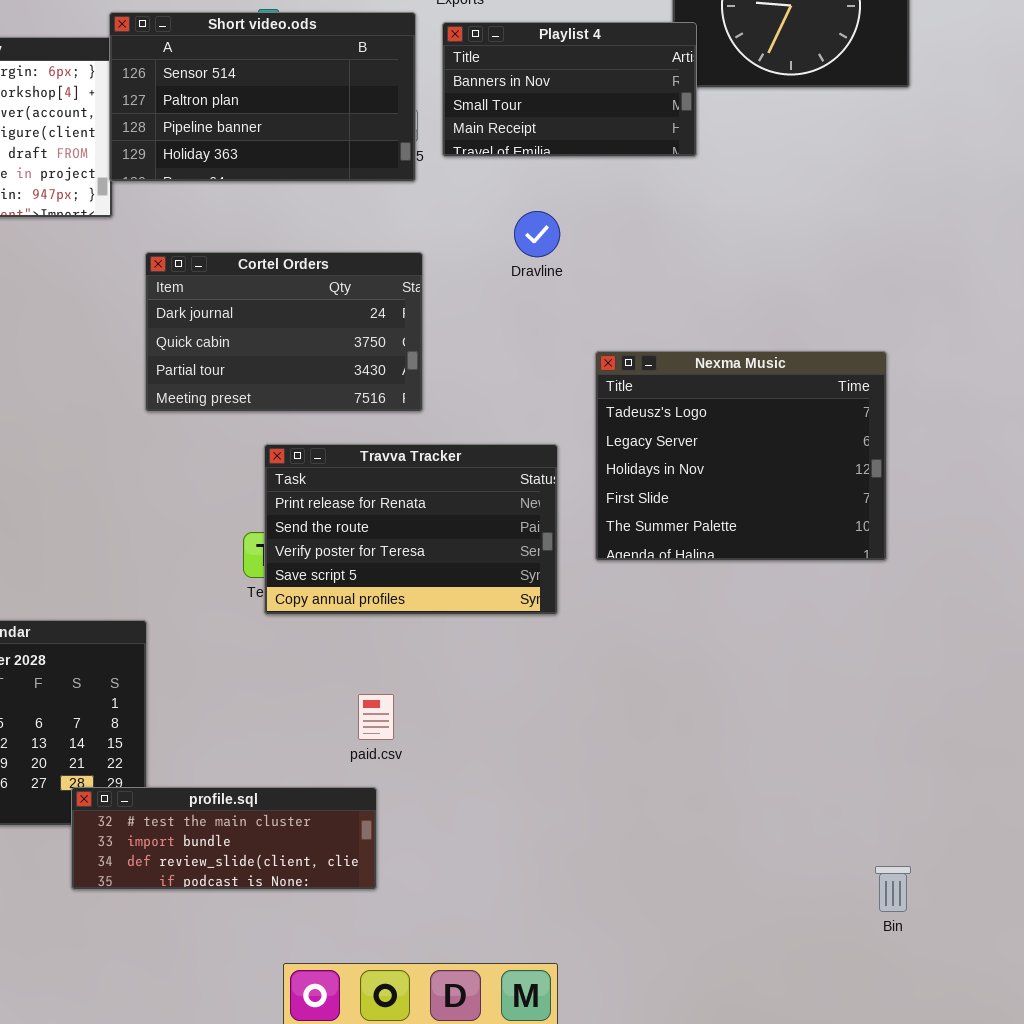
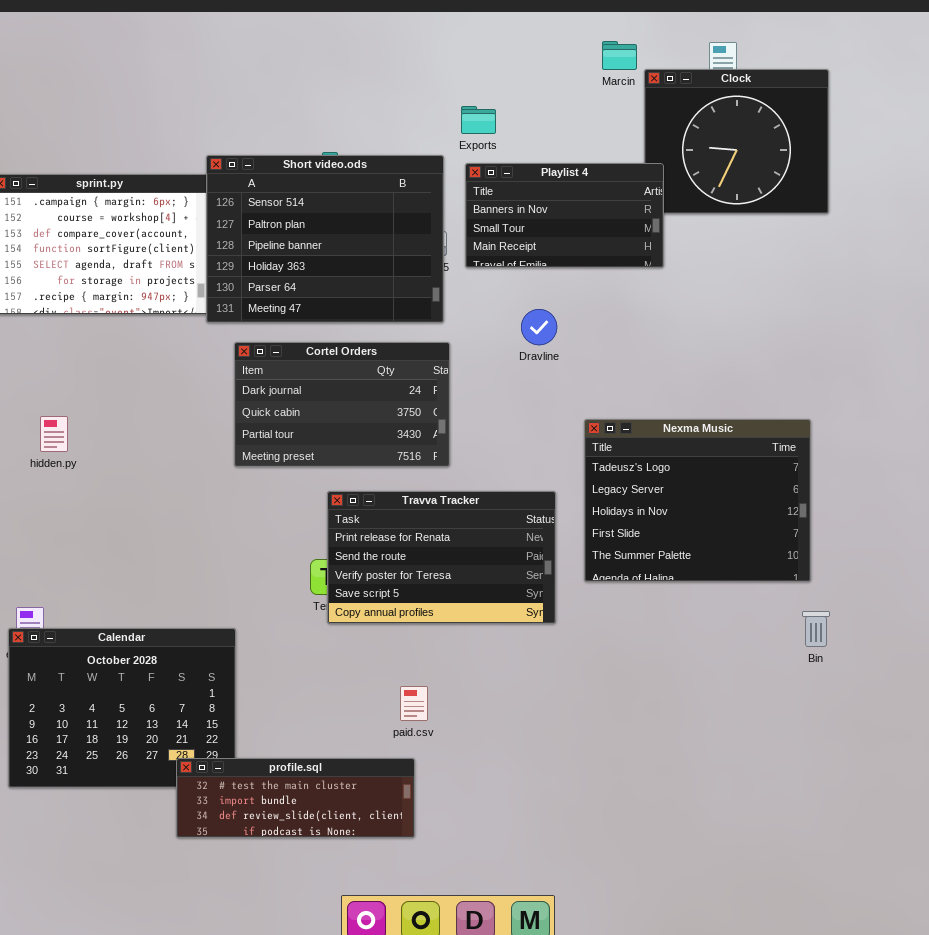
Short video.ods: [109,12,416,182] -> [206,155,444,323], resized
Bin: [875,866,911,912] -> [802,611,830,647], moved

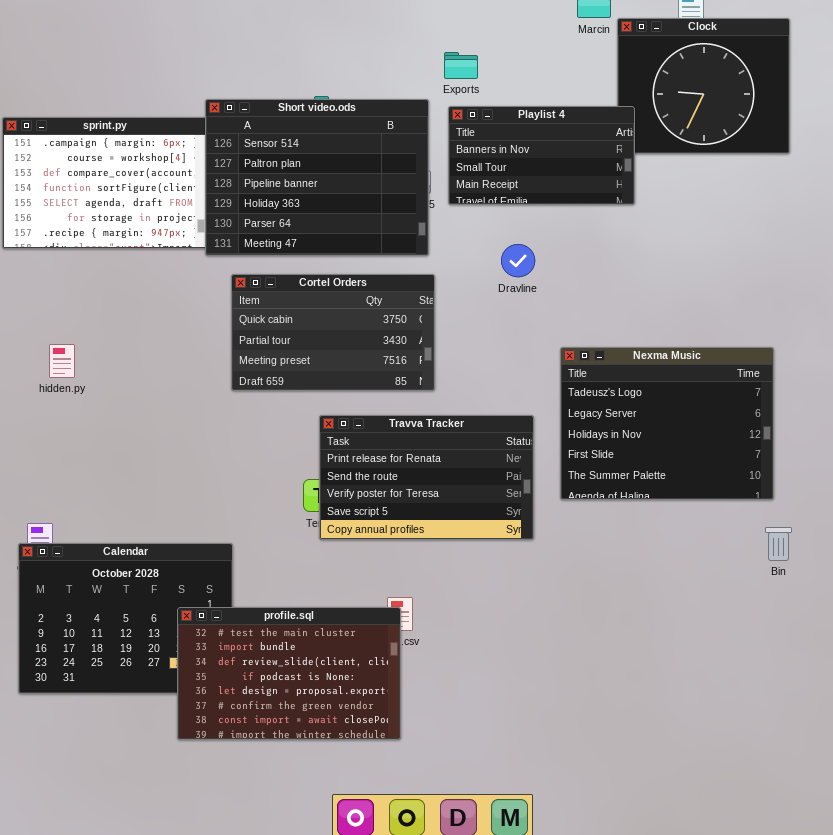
Cortel Orders: [234,342,450,467] -> [231,274,435,391], scrolled down 1 row
profile.sql: [176,758,415,838] -> [177,607,401,740], resized

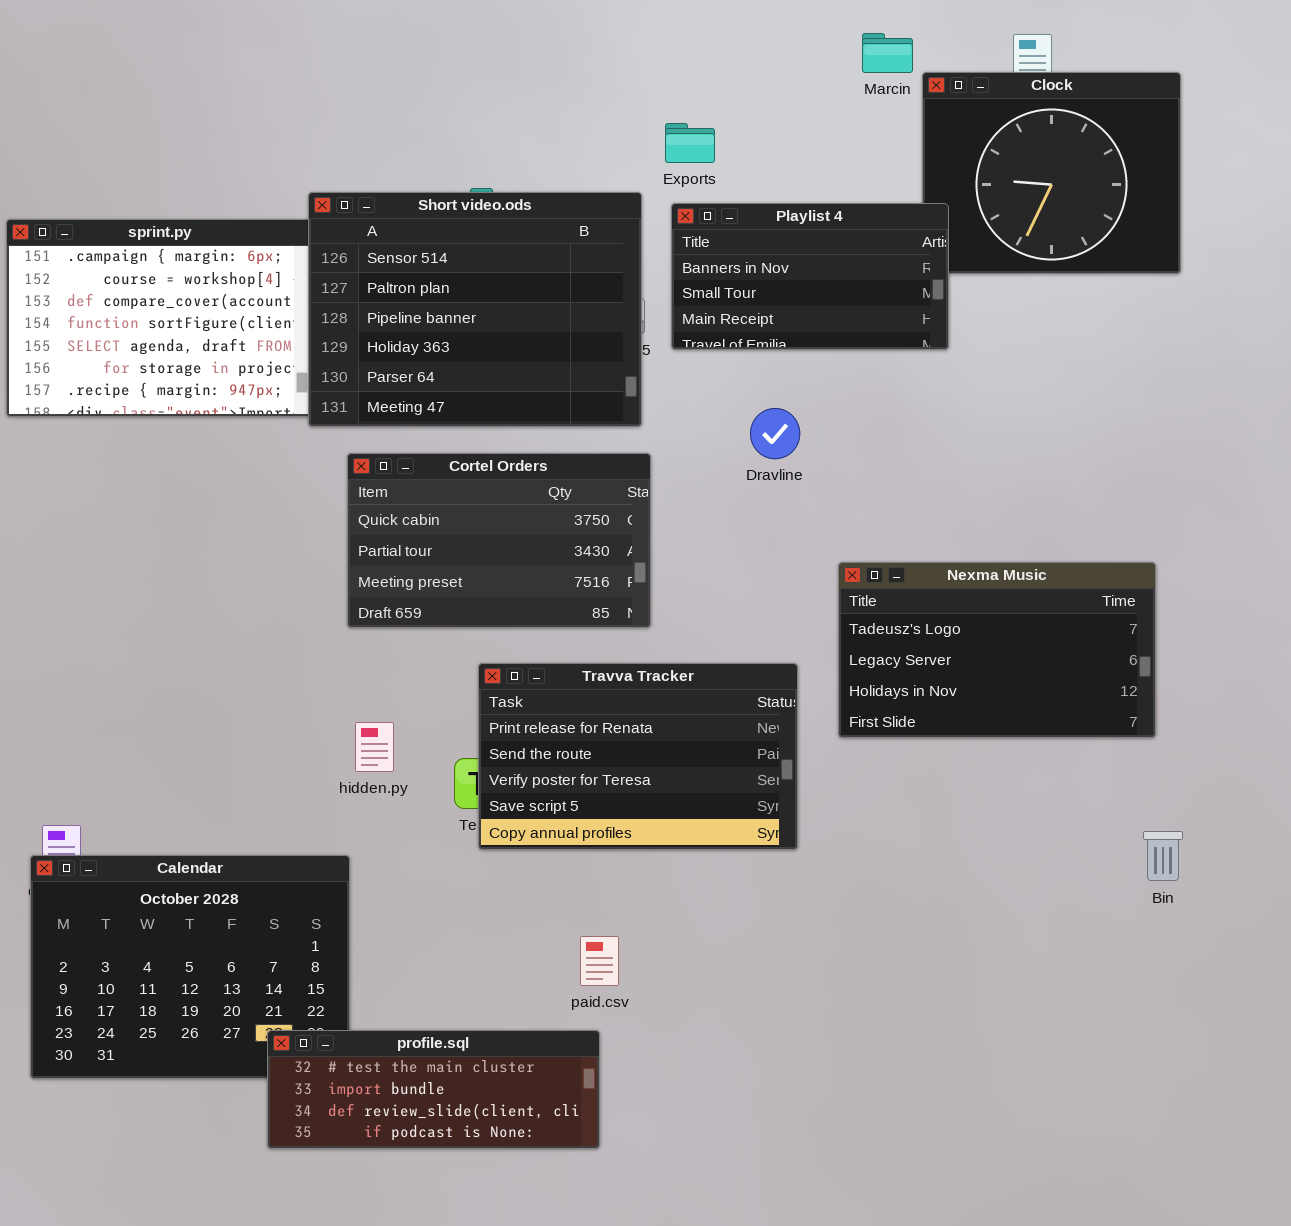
hidden.py: [49,344,75,378] -> [355,722,394,772], moved
Nexma Music: [560,347,774,500] -> [838,562,1156,738], resized
profile.sql: [177,607,401,740] -> [267,1030,600,1149], resized

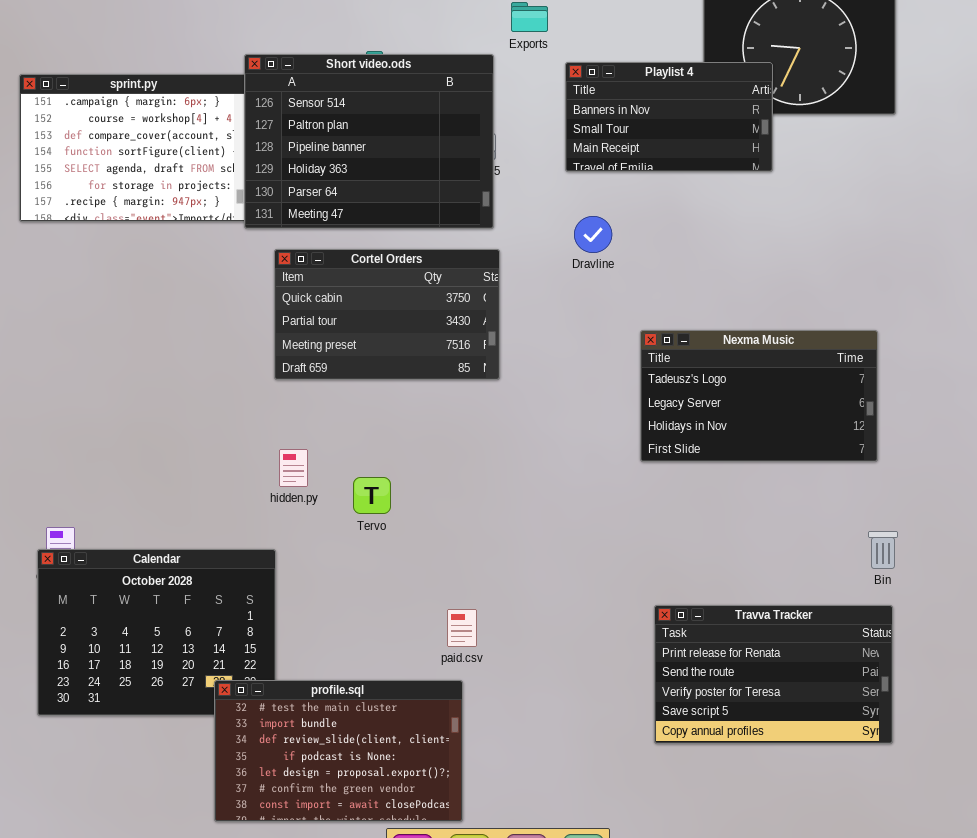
Playlist 4: [671,203,949,350] -> [565,62,773,172], moved
Travva Tracker: [478,663,798,850] -> [654,605,893,744], moved
profile.sql: [267,1030,600,1149] -> [214,680,463,822], resized

